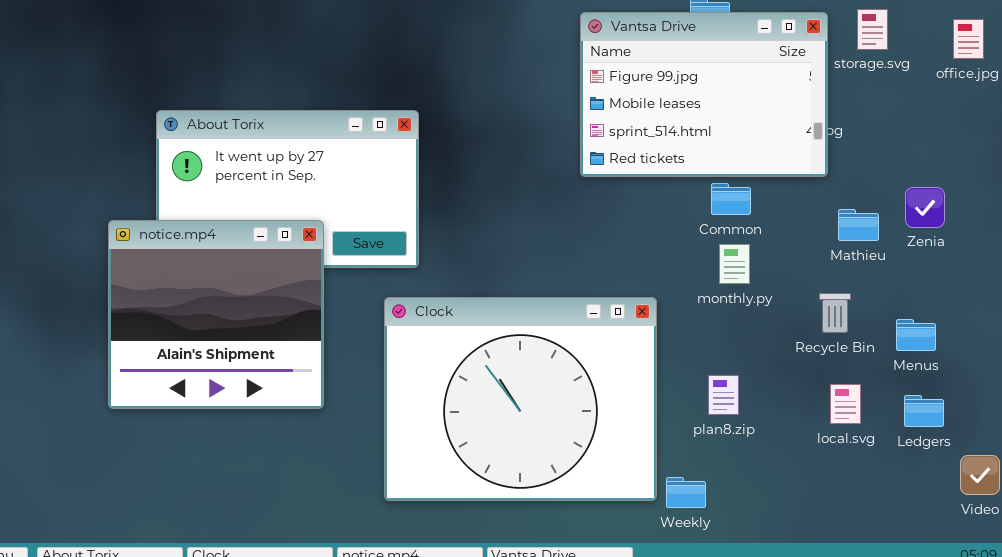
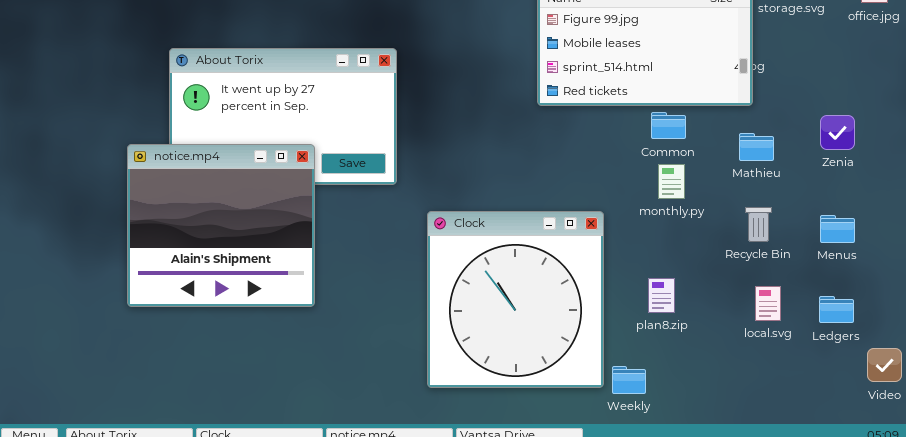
Mathieu: [838,209,879,241] -> [739,133,774,161], moved
Clock: [384,297,657,501] -> [427,211,604,388], resized
Menus: [896,319,936,351] -> [820,215,855,243], moved

